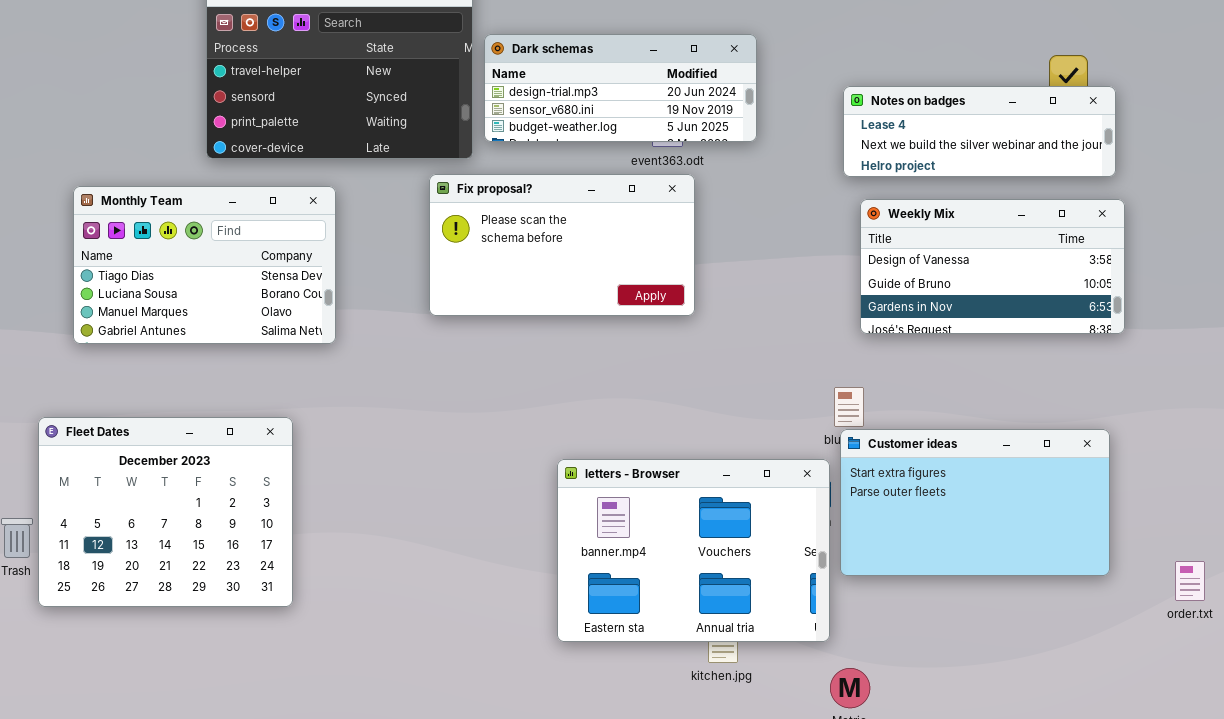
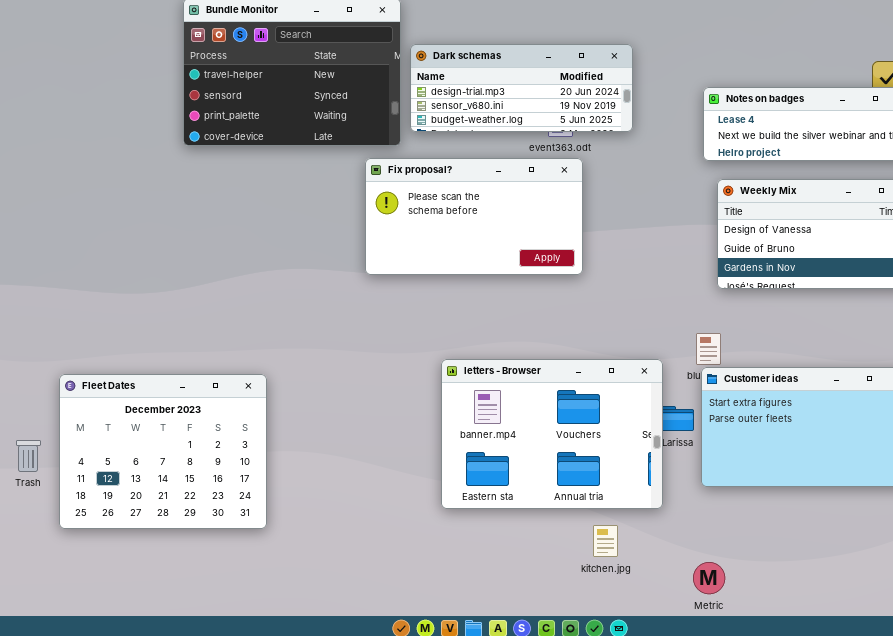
Monthly Team: [73,186,336,344] -> none, closed
Fleet Dates: [38,417,293,607] -> [59,374,267,529], moved
letters - Browser: [557,459,830,642] -> [441,359,663,509], moved

